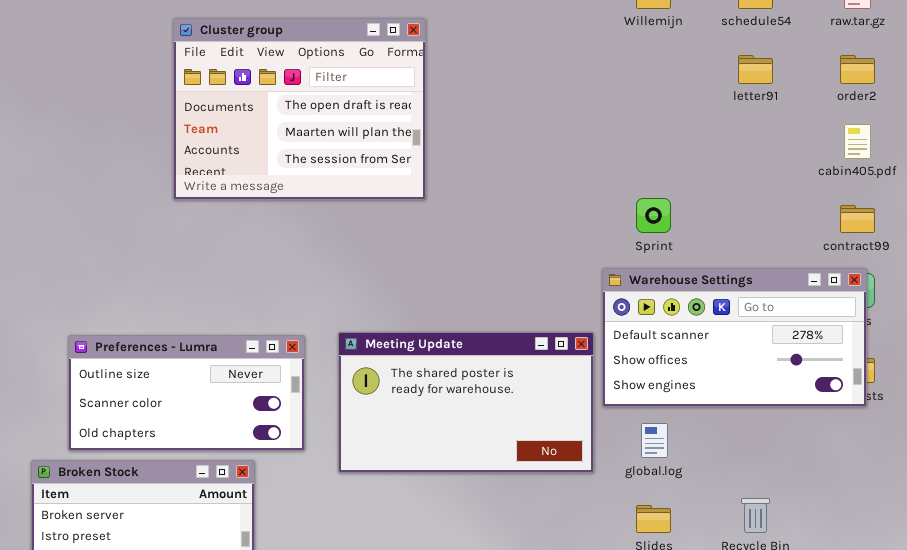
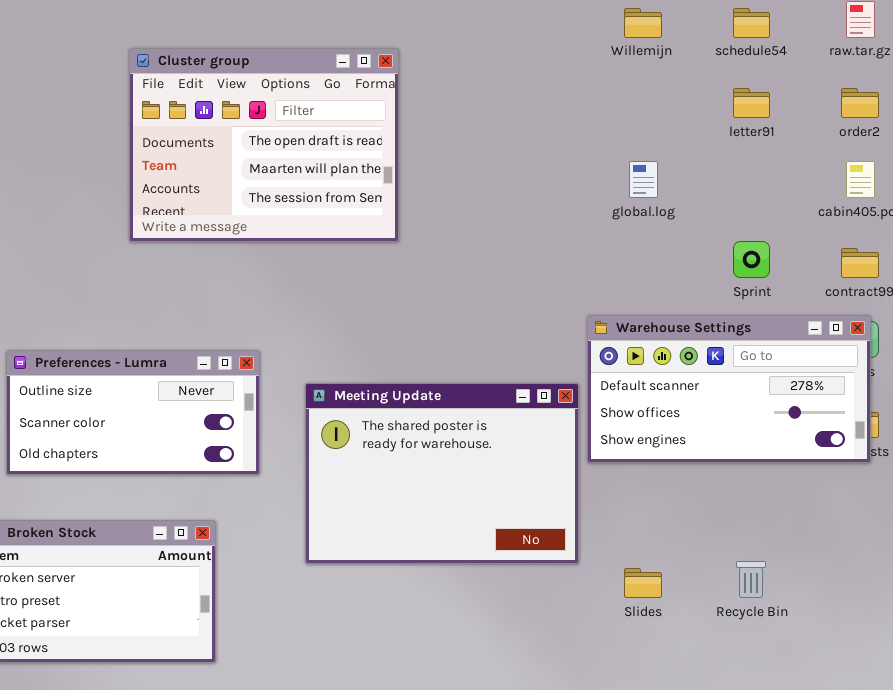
Sprint: [636,198,671,233] -> [733,241,770,278], moved
Meeting Update: [338,332,594,473] -> [305,383,579,564], resized
Preferences - Lumra: [68,335,305,451] -> [6,350,260,475], moved
global.log: [641,423,668,458] -> [629,161,658,198], moved

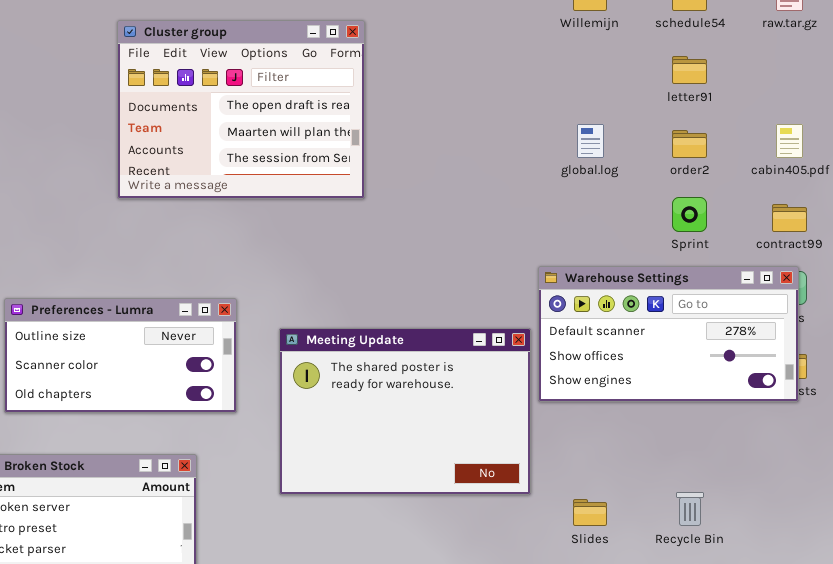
order2: [841,88,879,118] -> [672,130,707,158], moved

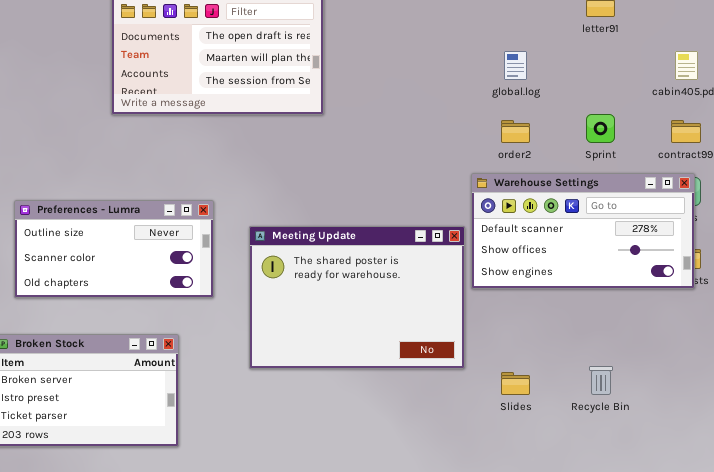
order2: [672,130,707,158] -> [501,120,530,143], moved

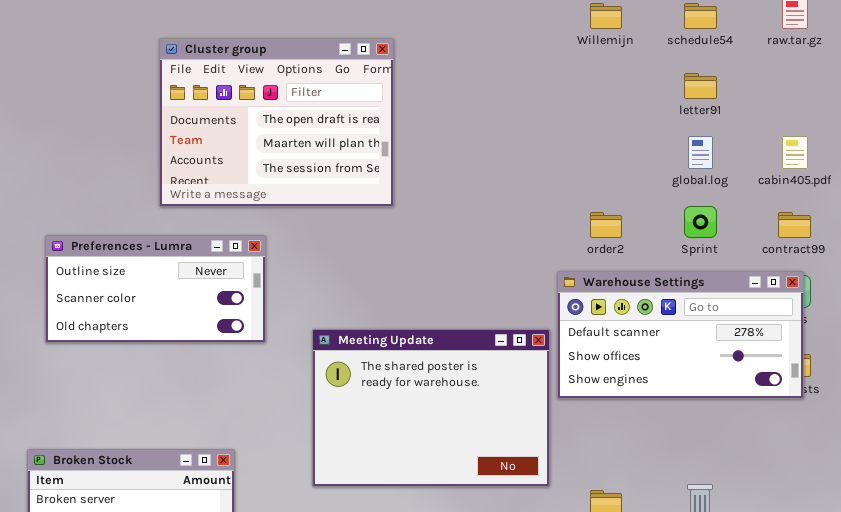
global.log: [504,51,527,80] -> [688,136,713,169], moved
Preferences - Lumra: [14,200,214,298] -> [45,235,266,343], moved

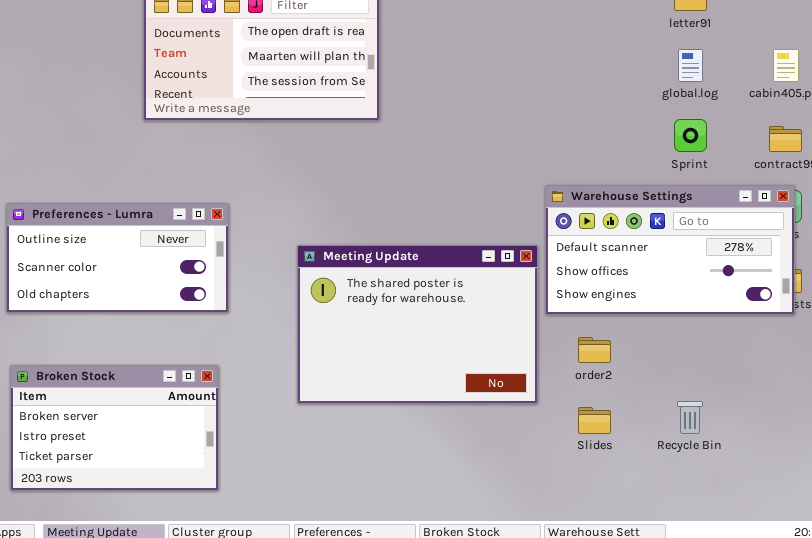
order2: [590,212,622,238] -> [578,337,611,363], moved
Preferences - Lumra: [45,235,266,343] -> [6,203,229,313], moved

